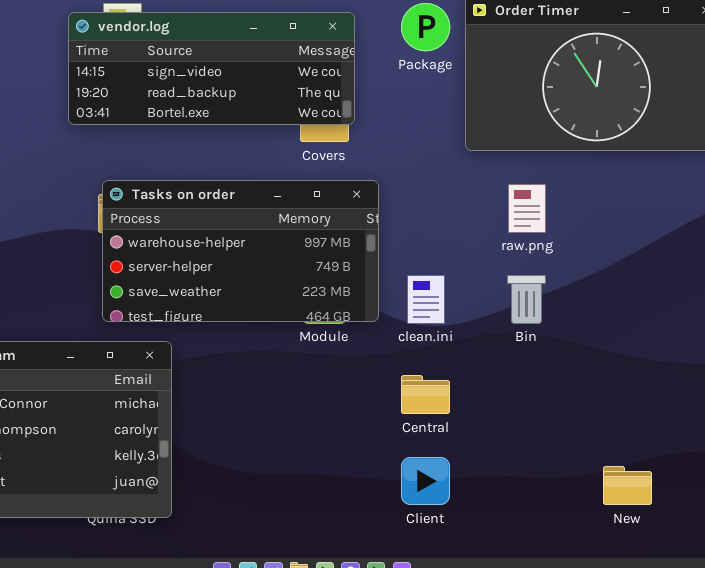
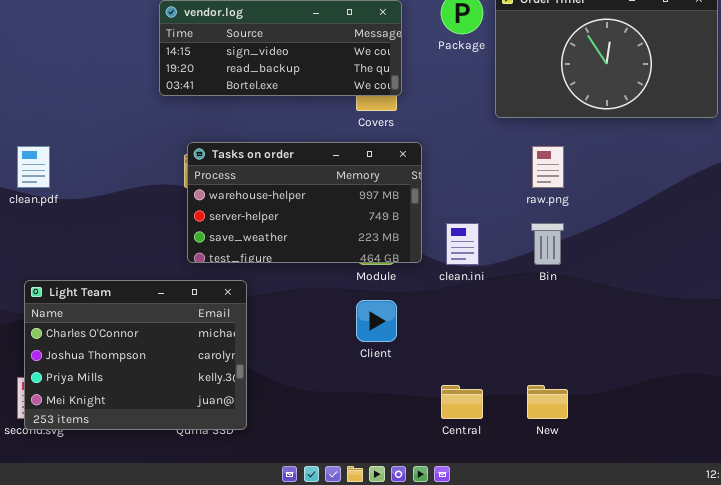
Central: [401,375,450,414] -> [441,385,483,419], moved
Client: [401,457,450,505] -> [356,300,397,342], moved
New: [603,466,652,505] -> [527,385,568,419], moved

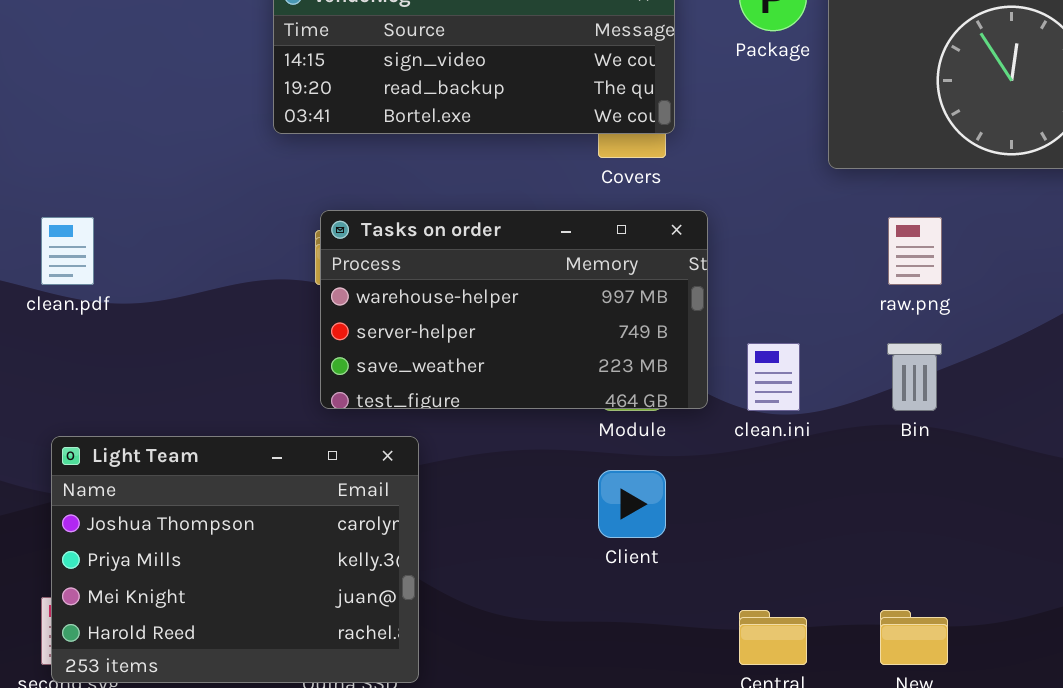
Light Team: [24,280,247,430] -> [51,436,419,683], scrolled down 1 row

